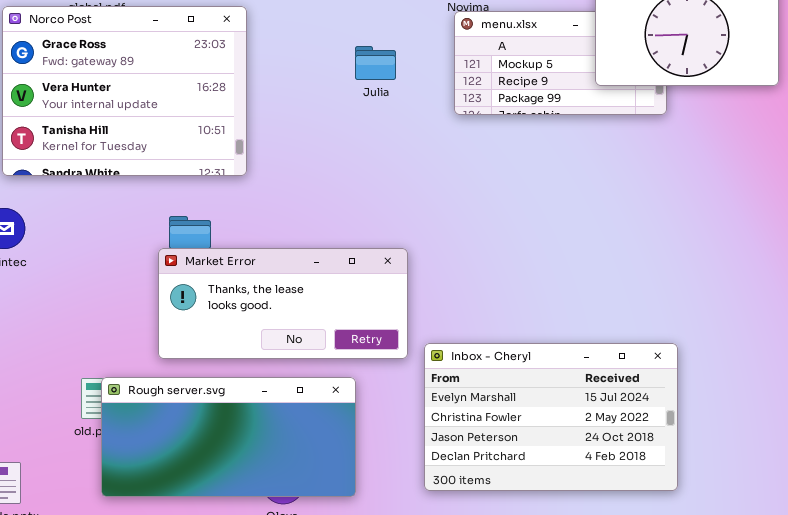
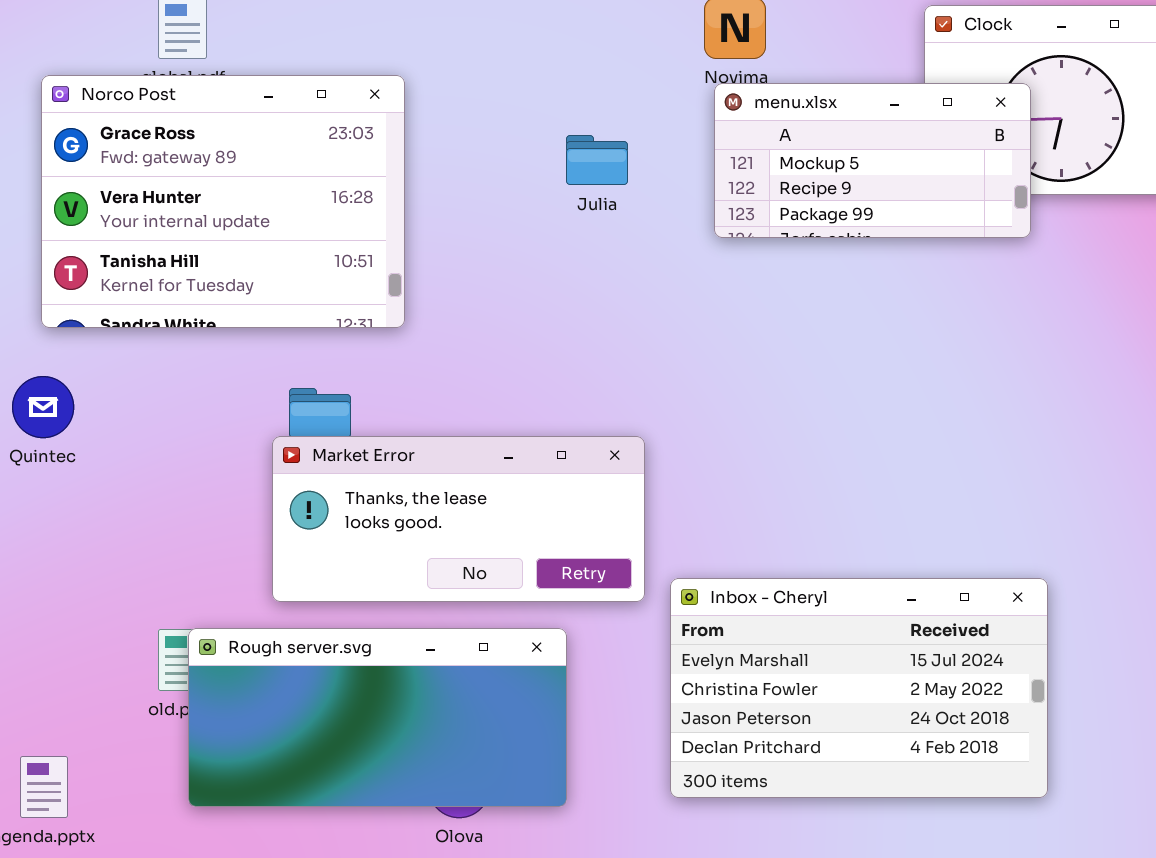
menu.xlsx: [454,11,667,115] -> [714,83,1031,238], raised

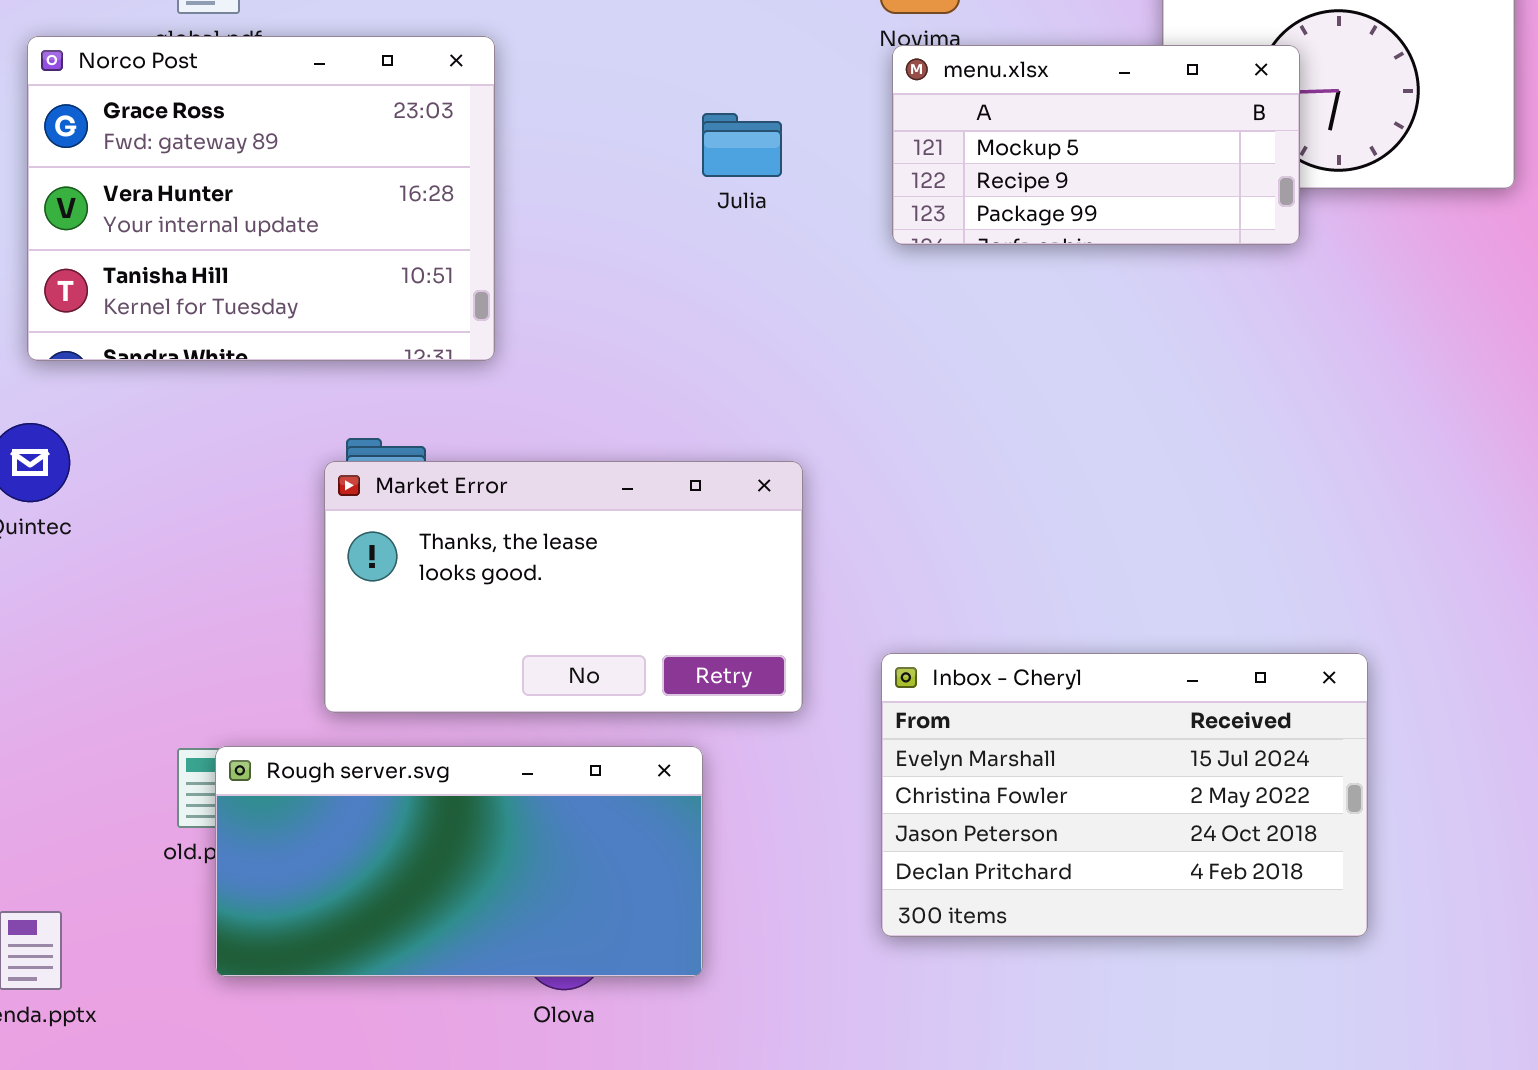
Market Error: [272,436,645,602] -> [324,461,803,713], resized
Inbox - Cheryl: [670,578,1048,798] -> [881,653,1368,937], moved

